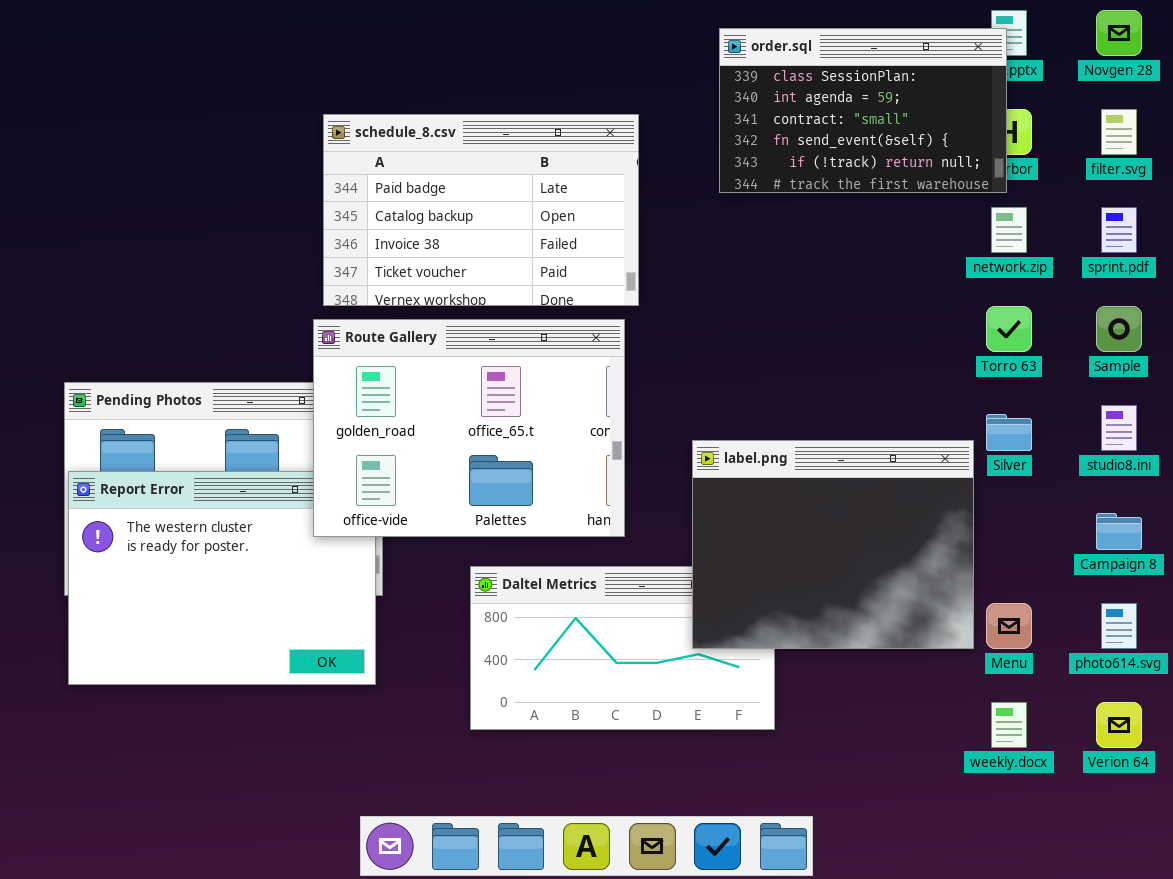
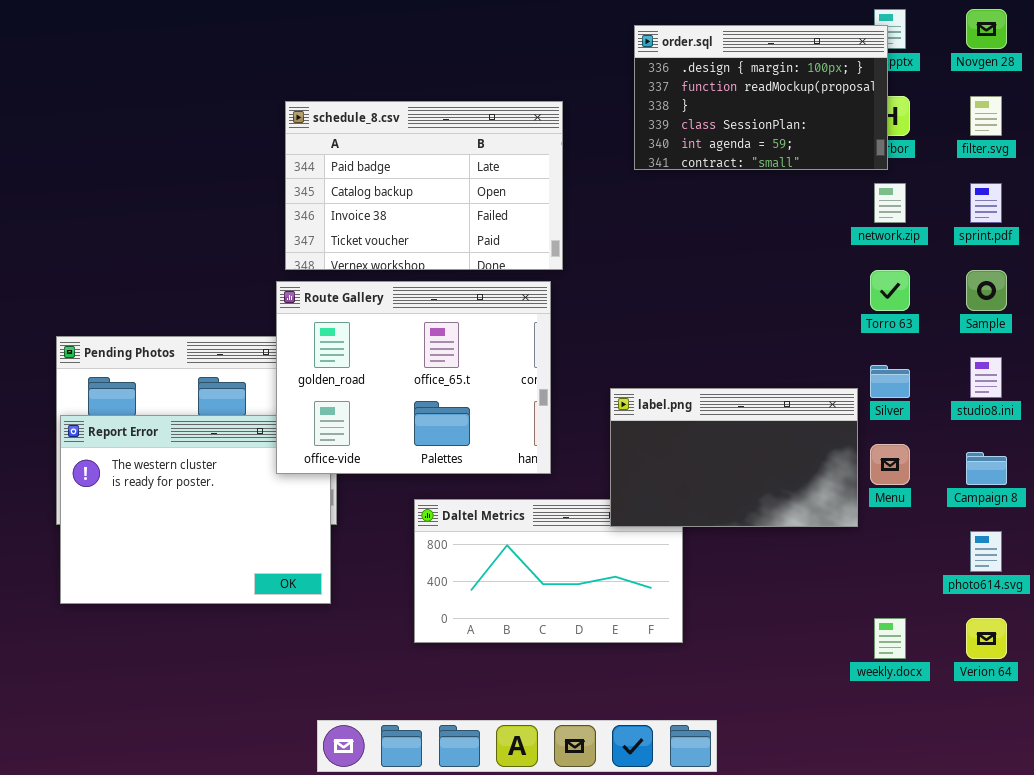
order.sql: [719,28,1007,193] -> [634,25,888,170], scrolled up 3 rows
label.png: [692,440,974,649] -> [610,388,858,527], resized
Menu: [986,603,1032,649] -> [870,444,910,485], moved

